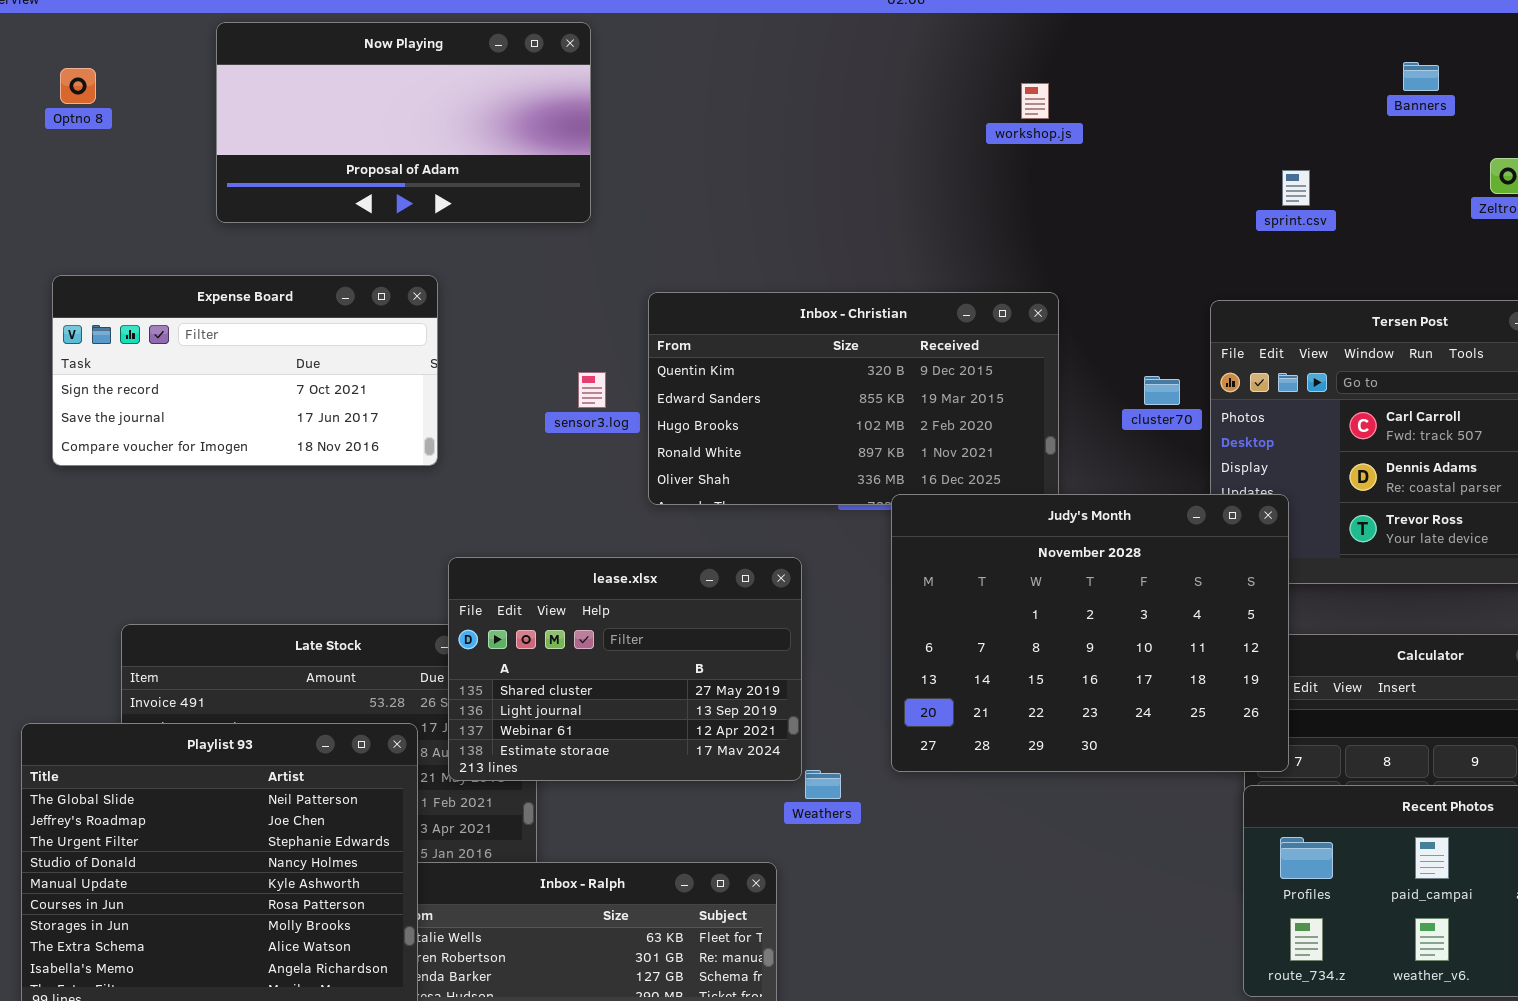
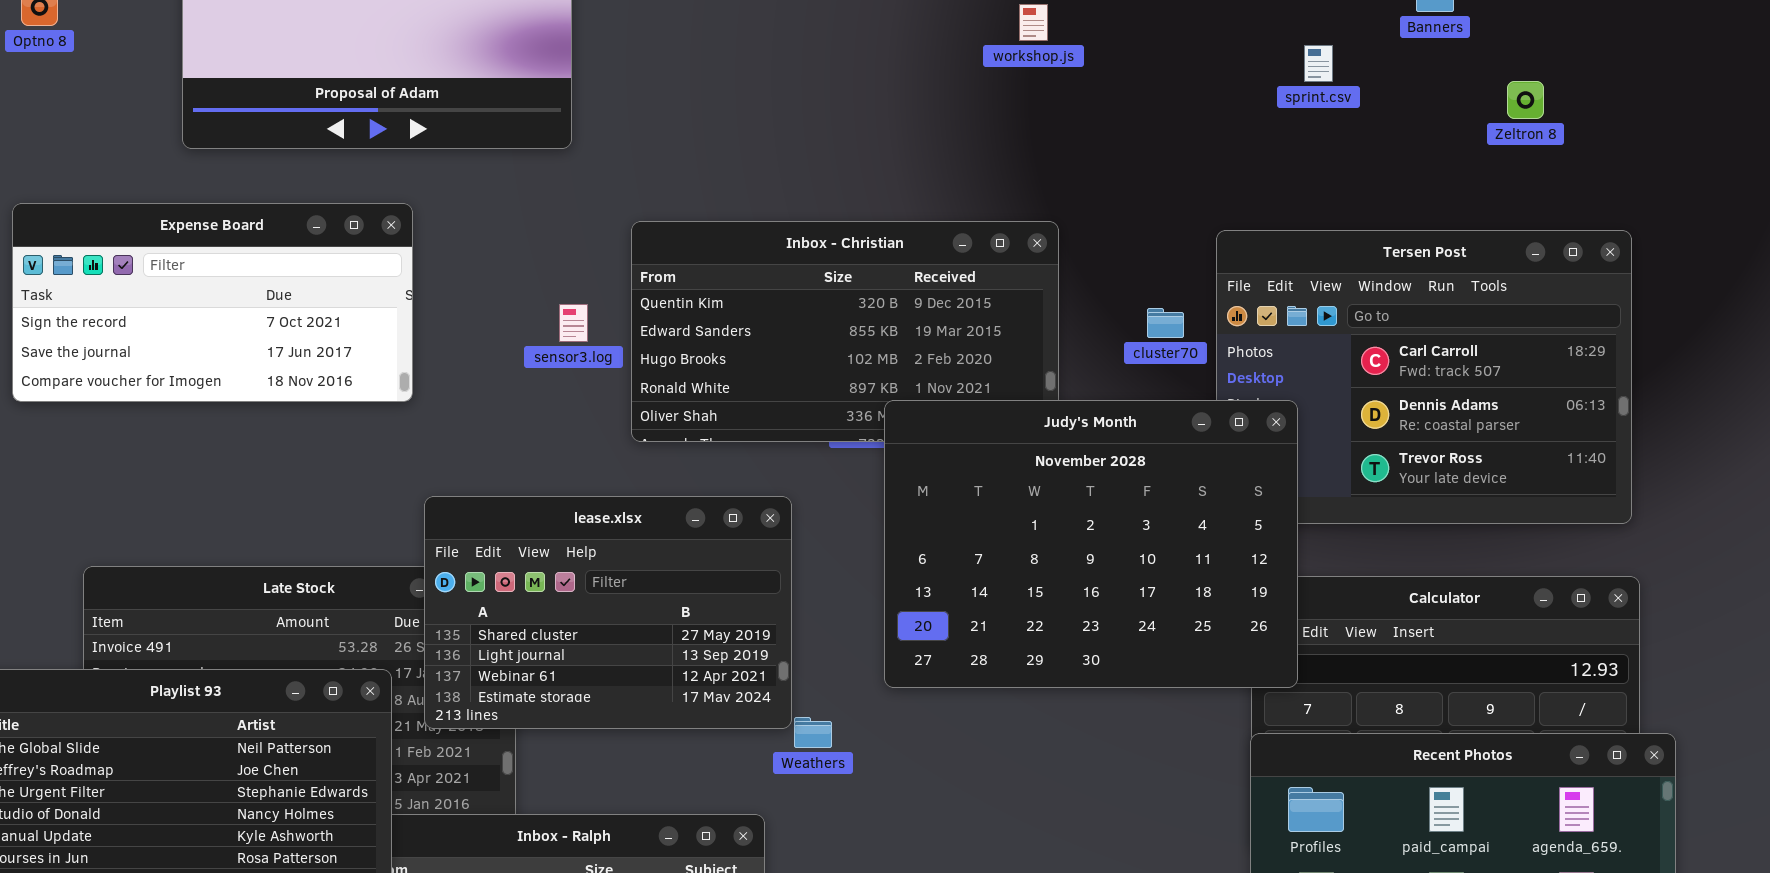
sprint.csv: [1282,170,1310,206] -> [1304,45,1333,82], moved
Judy's Month: [891,494,1289,772] -> [884,400,1298,688], moved

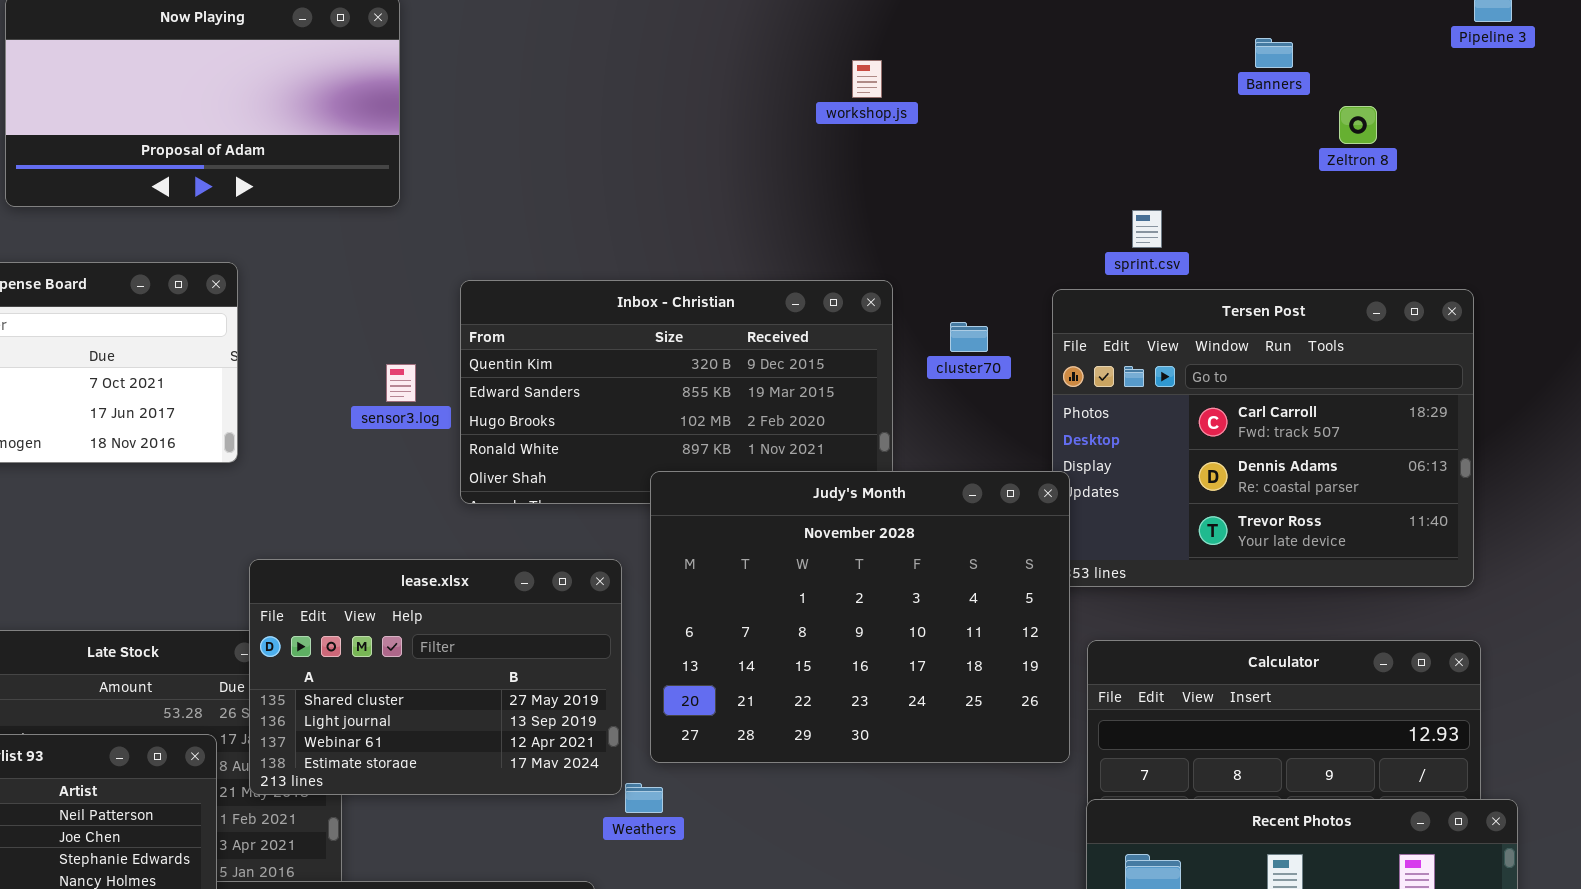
sprint.csv: [1304,45,1333,82] -> [1132,210,1162,248], moved
Zeltron 8: [1507,81,1544,119] -> [1339,106,1377,144], moved
cluster70: [1147,308,1184,338] -> [950,322,988,352], moved
Judy's Month: [884,400,1298,688] -> [650,471,1070,763], moved

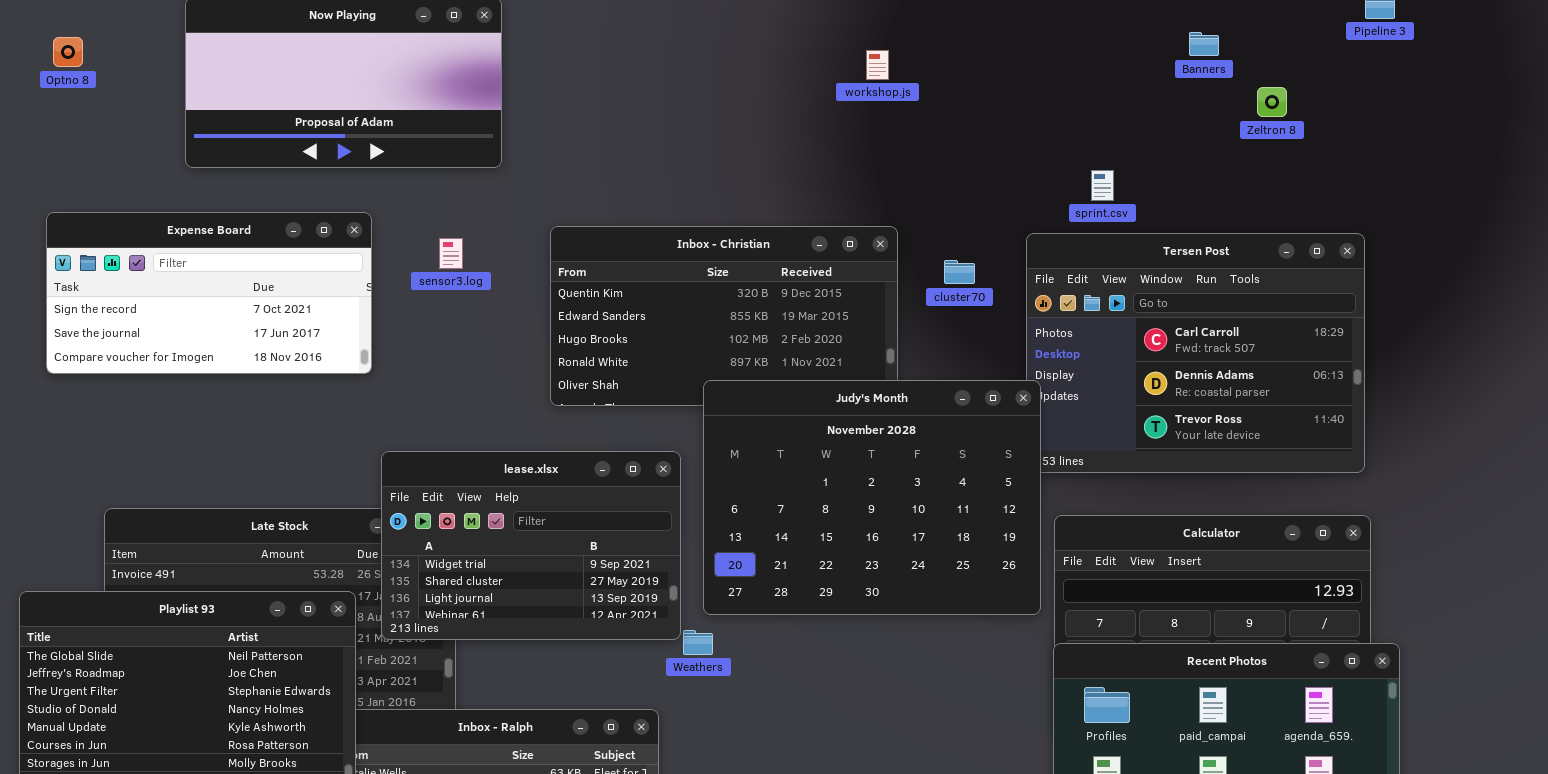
sensor3.log: [386,364,416,402] -> [439,238,463,269], moved
lease.xlsx: [249,559,622,795] -> [381,451,681,640], scrolled up 1 row

